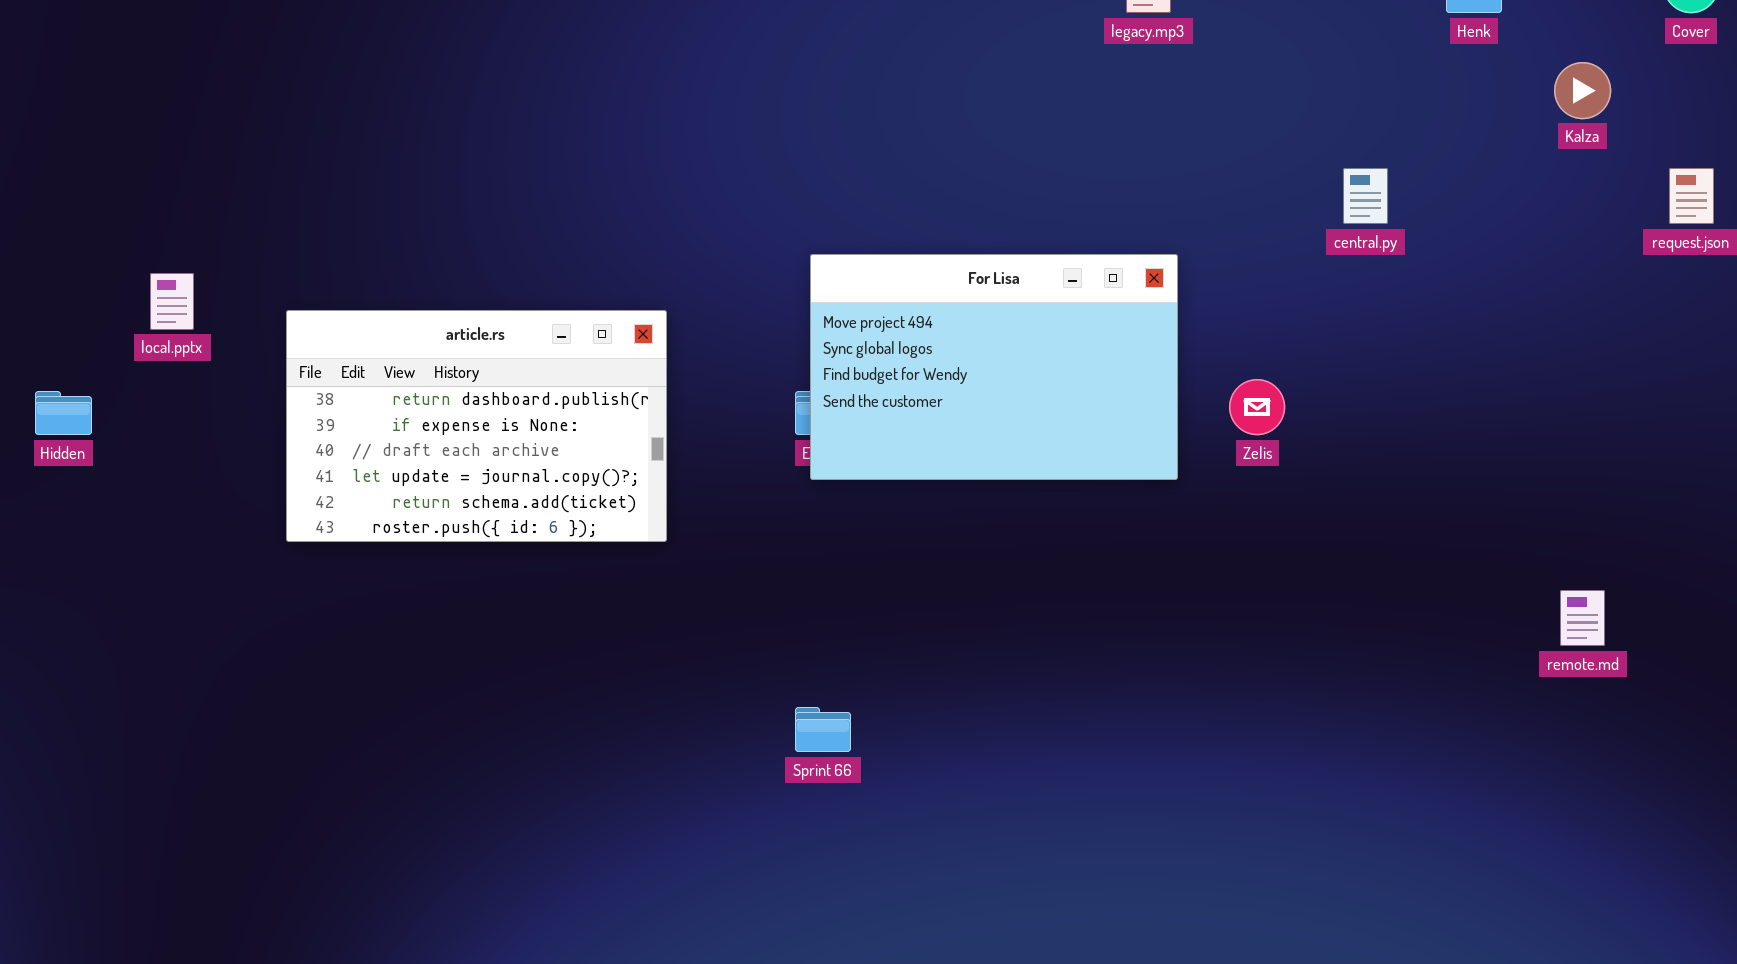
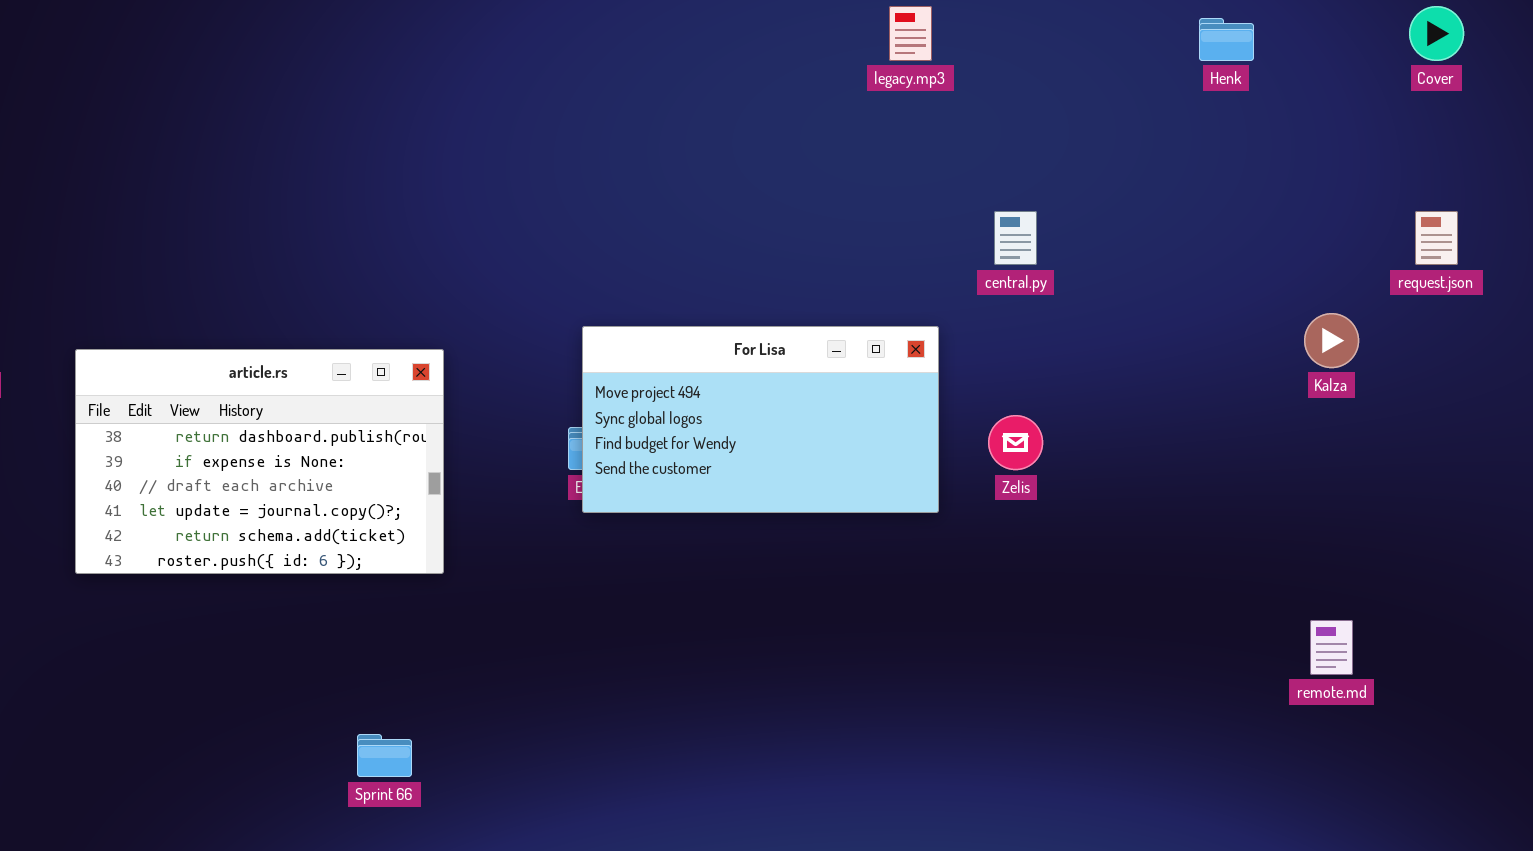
Kalza: [1554,62,1611,119] -> [1304,313,1359,368], moved
central.py: [1343,168,1388,224] -> [994,211,1037,265], moved
For Lisa: [810,254,1178,480] -> [582,326,939,513], resized
Sprint 66: [795,707,851,752] -> [357,734,412,777], moved

